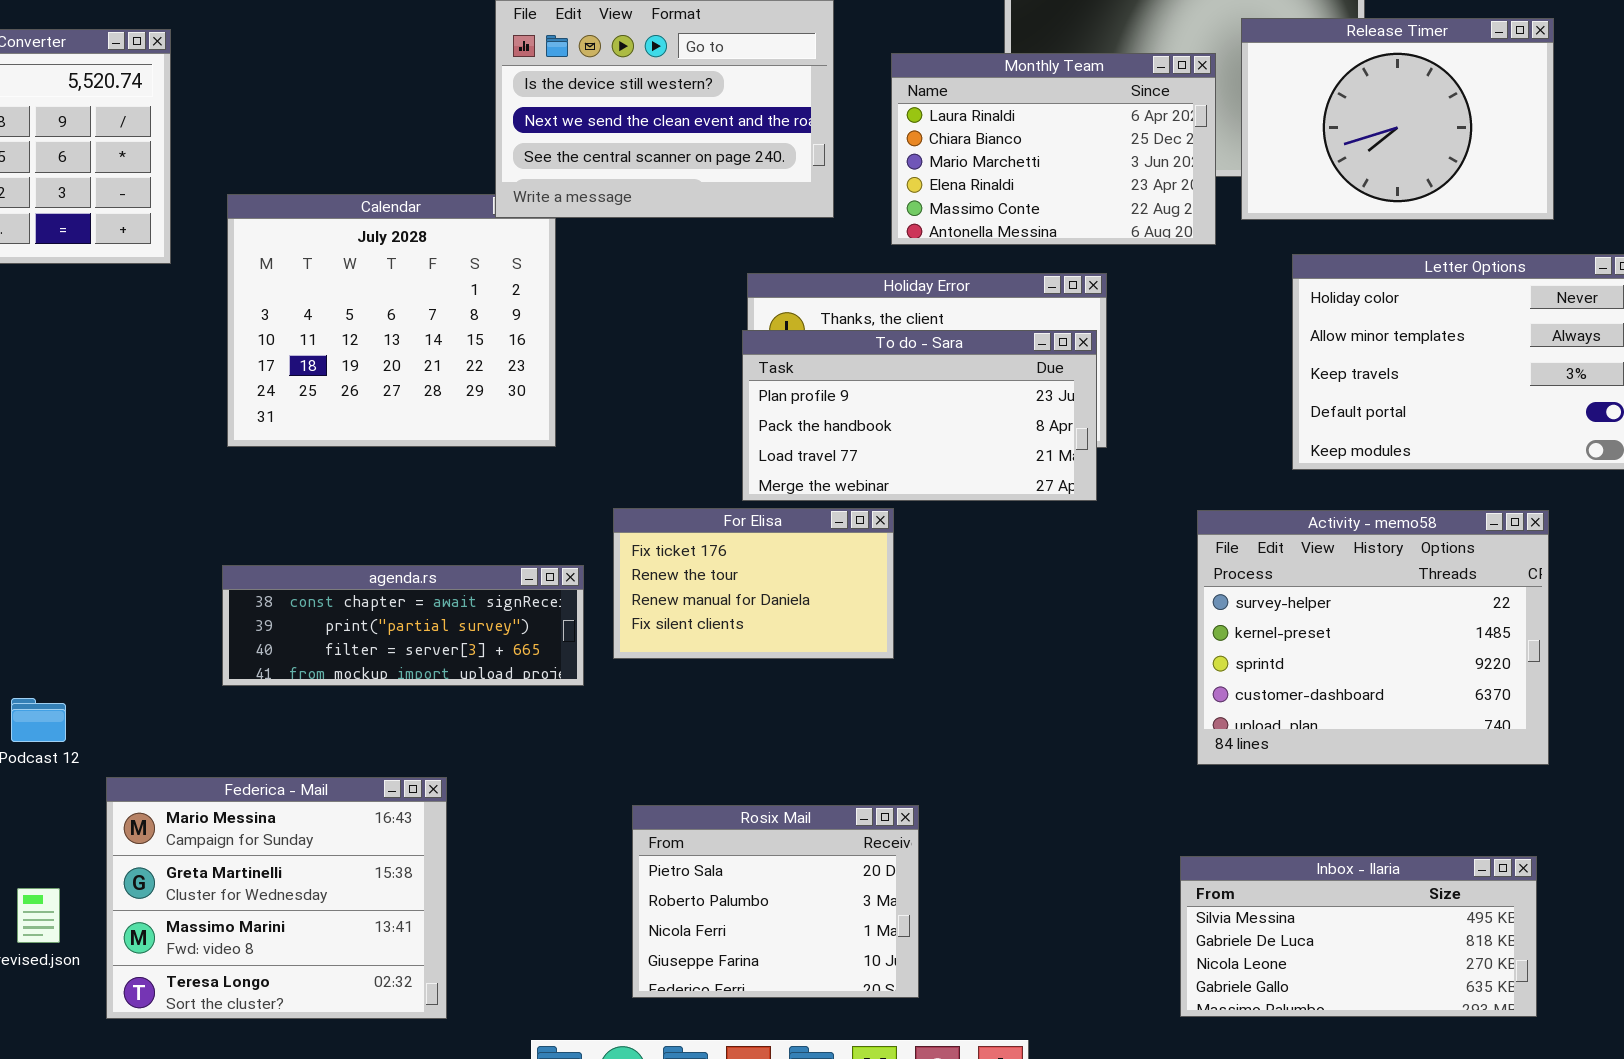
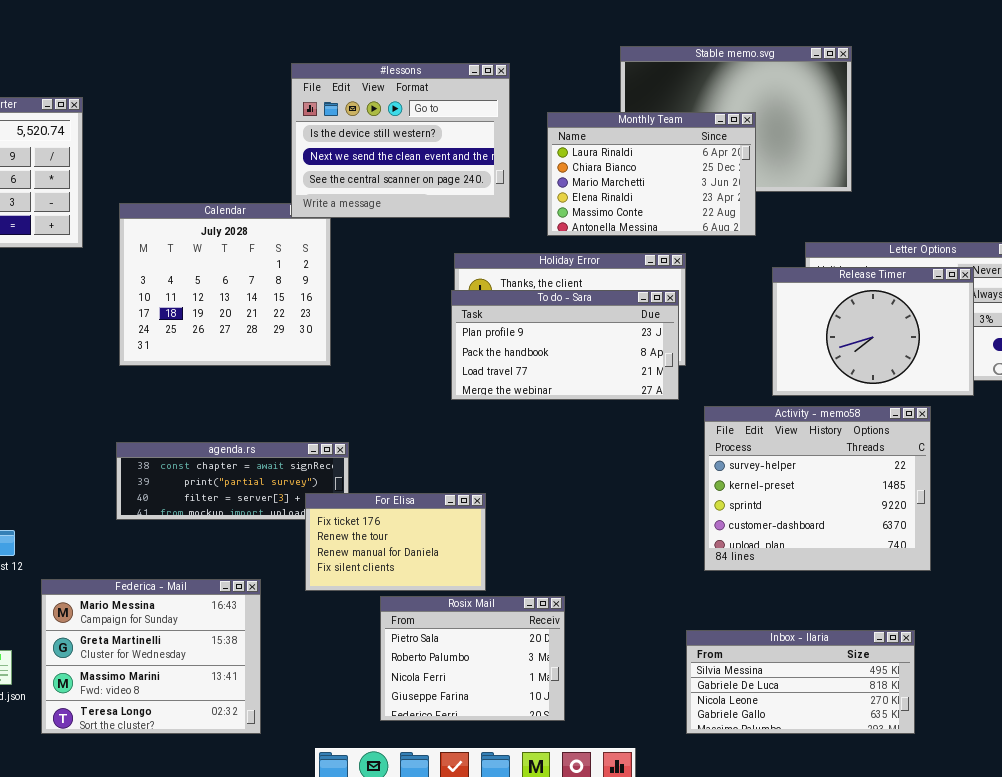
Release Timer: [1241,18,1554,220] -> [772,267,974,396], moved
For Elisa: [613,508,894,659] -> [305,493,486,591], moved
Activity - memo58: [1197,510,1549,765] -> [704,406,931,571], moved
Inbox - Ilaria: [1180,856,1537,1017] -> [686,630,915,734], moved

